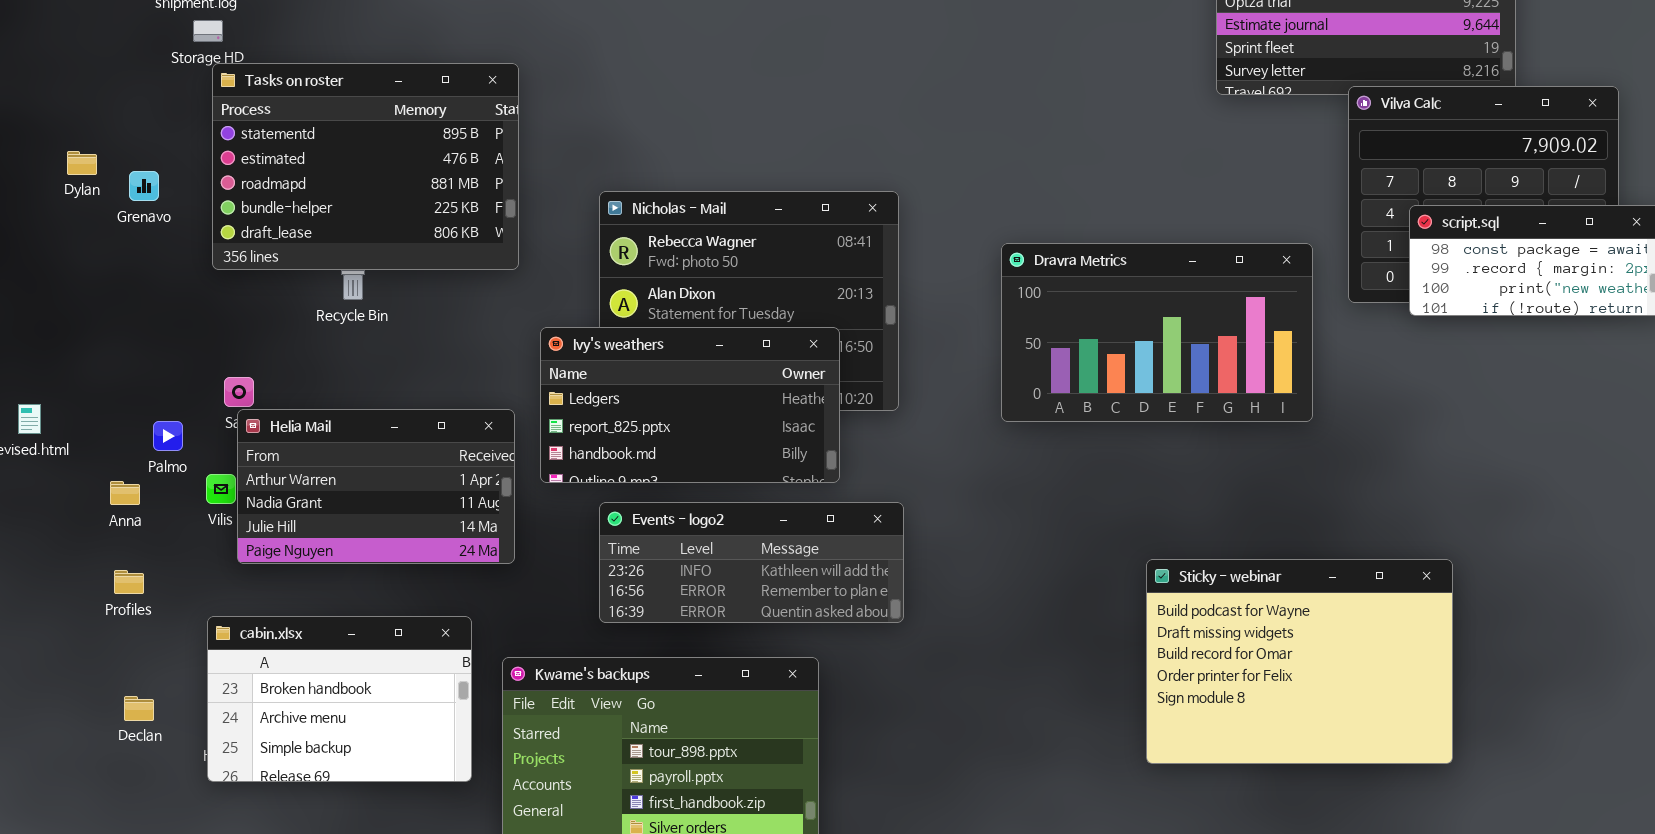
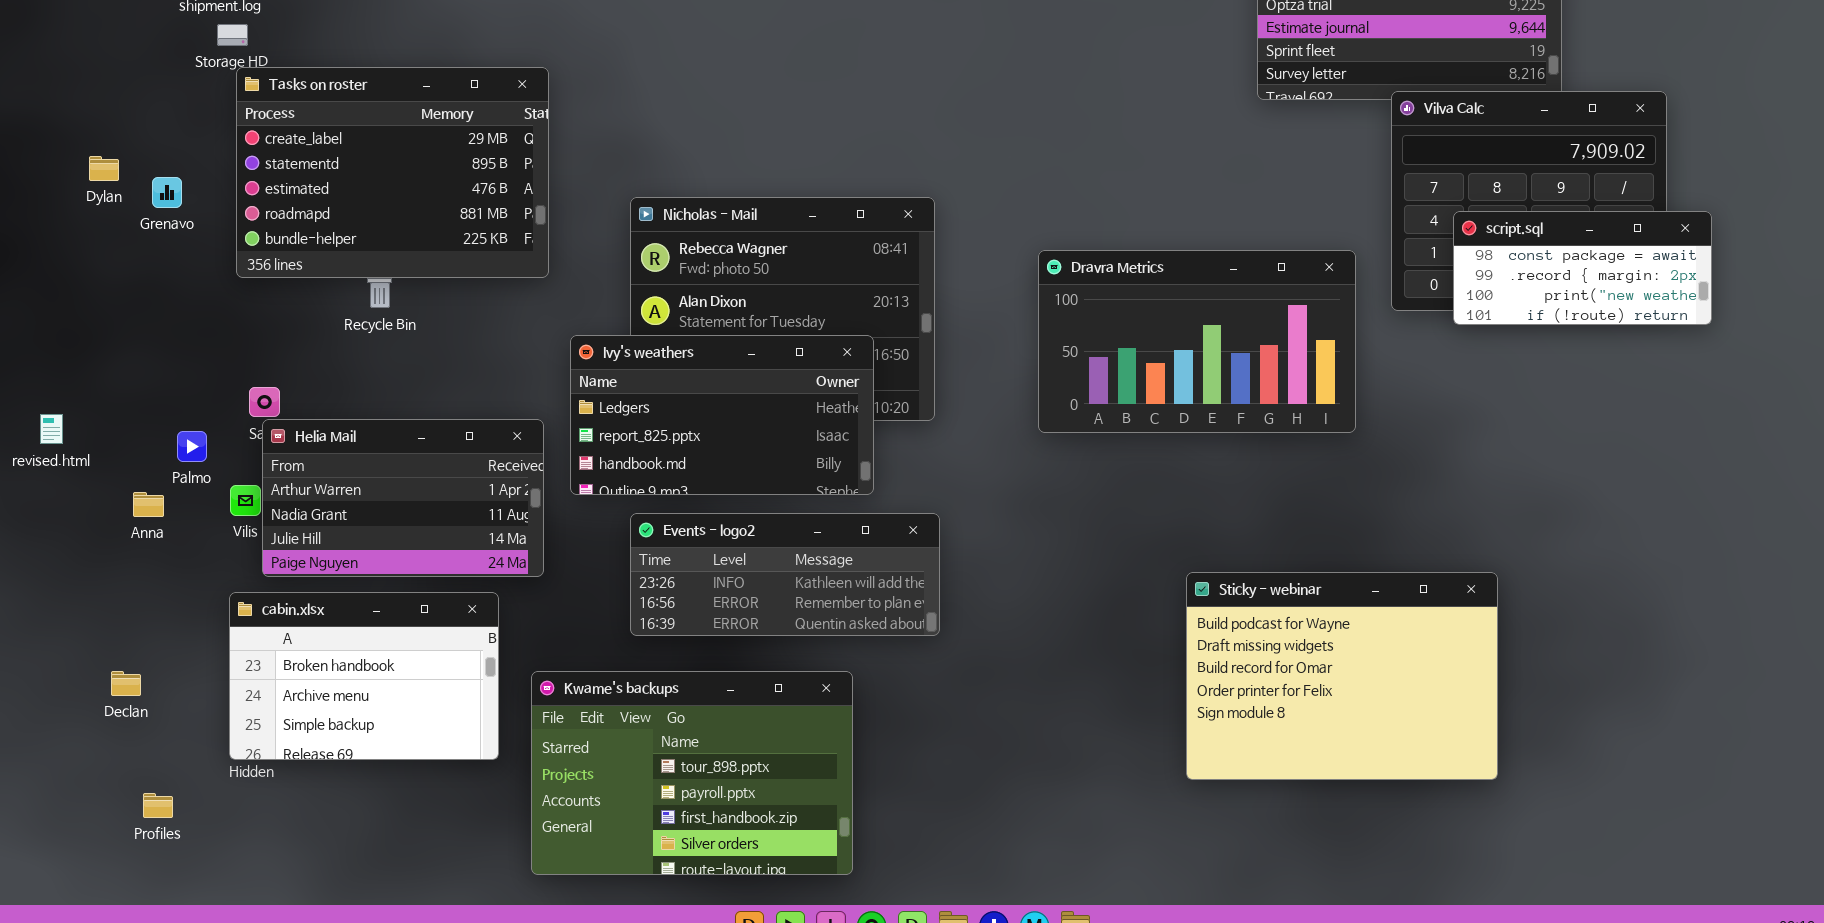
Tasks on roster: [212,63,519,270] -> [236,67,549,278], scrolled up 1 row
Profiles: [114,570,144,594] -> [143,793,173,818], moved
cabin.xlsx: [207,616,472,782] -> [229,592,499,760], moved
Declan: [124,696,154,721] -> [111,671,141,696], moved

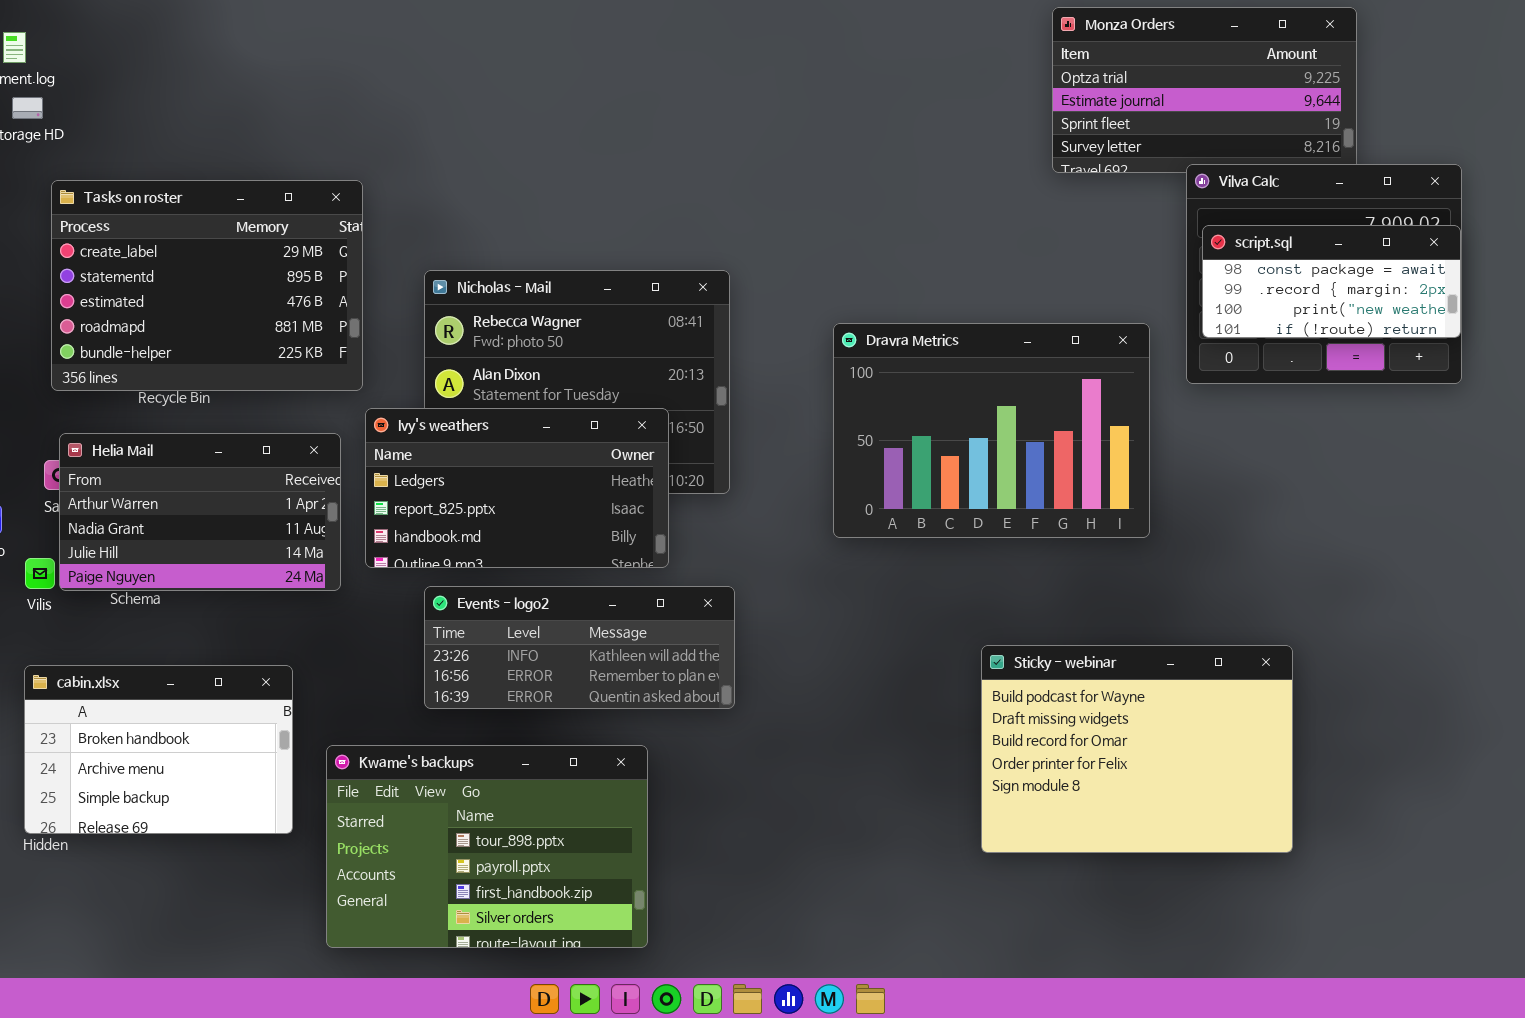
Tasks on roster: [236,67,549,278] -> [51,180,363,391], moved
script.sql: [1453,211,1712,325] -> [1202,225,1461,338], moved
Dravra Metrics: [1038,250,1356,433] -> [833,323,1150,538], resized
Helia Mail: [262,419,544,577] -> [59,433,341,591], moved

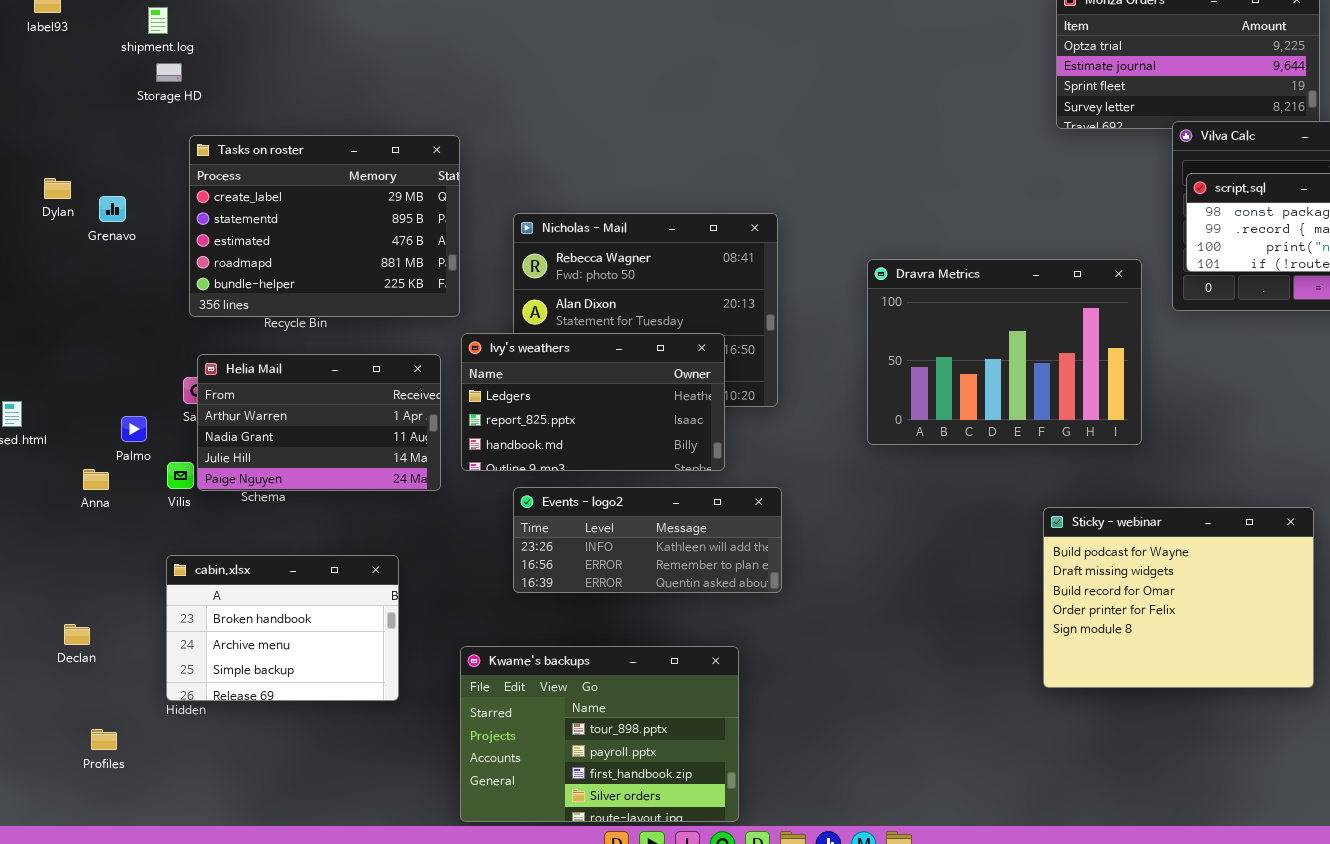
Sticky - webinar: [981,645,1293,853] -> [1043,507,1314,688], moved
Kwame's backups: [326,745,648,948] -> [460,646,739,822], moved

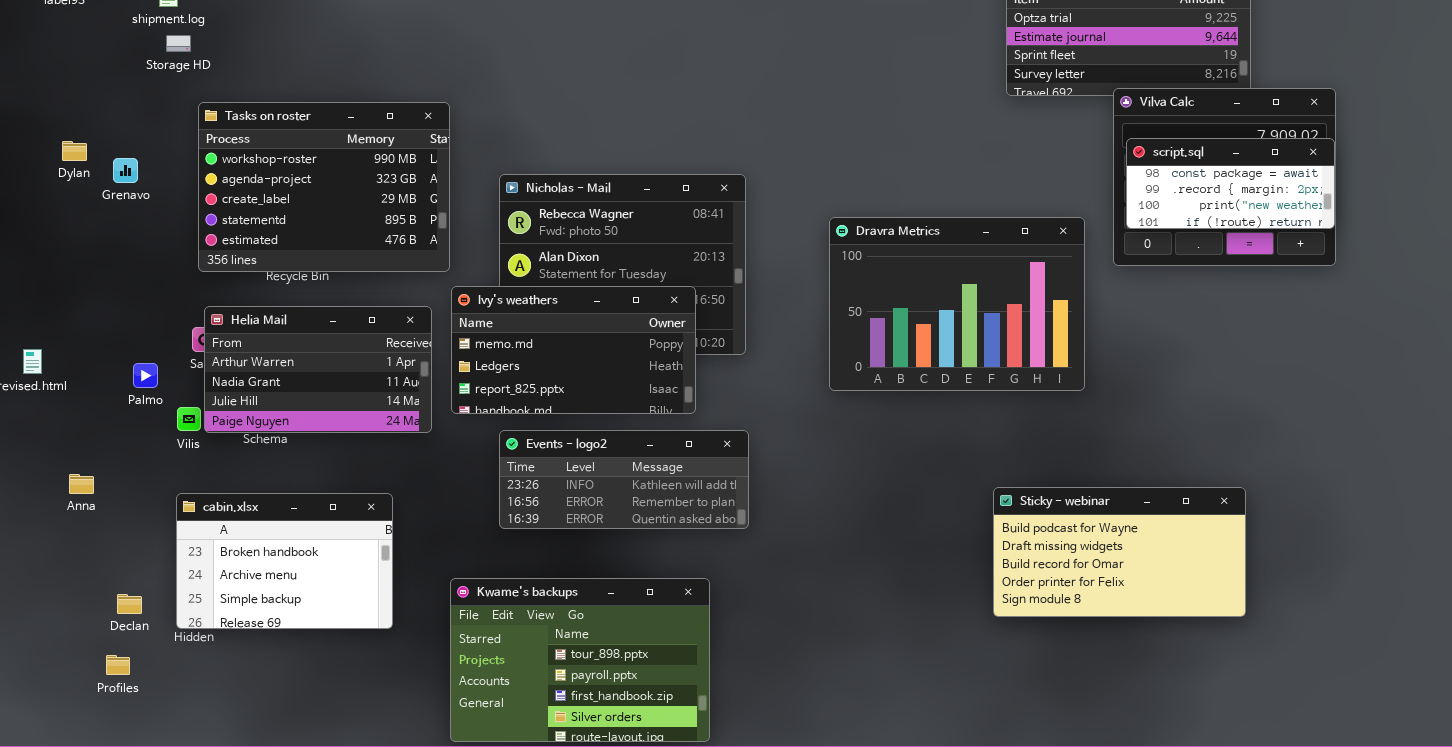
Tasks on roster: [189,135,460,317] -> [198,102,450,272], scrolled up 2 rows
Ivy's weathers: [461,333,725,471] -> [451,286,696,414], scrolled up 1 row
Anna: [83,469,109,490] -> [69,474,94,494], moved
Sticky - webinar: [1043,507,1314,688] -> [993,487,1246,617], resized
Declan: [64,624,90,645] -> [117,594,142,614], moved

